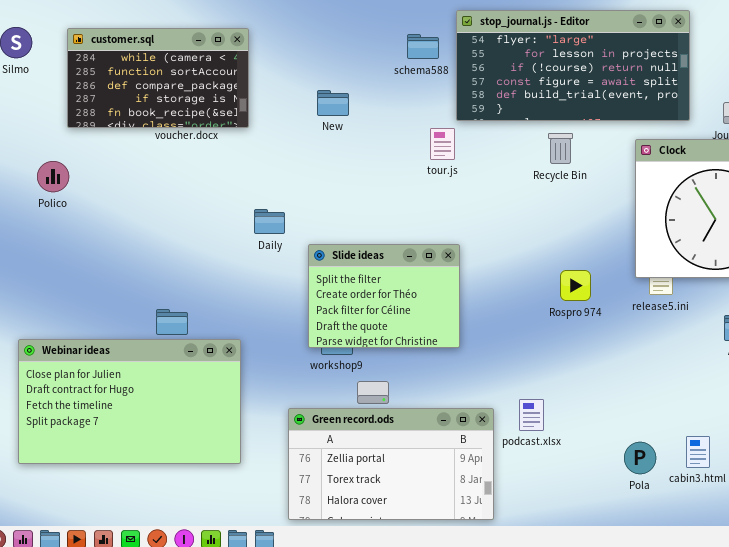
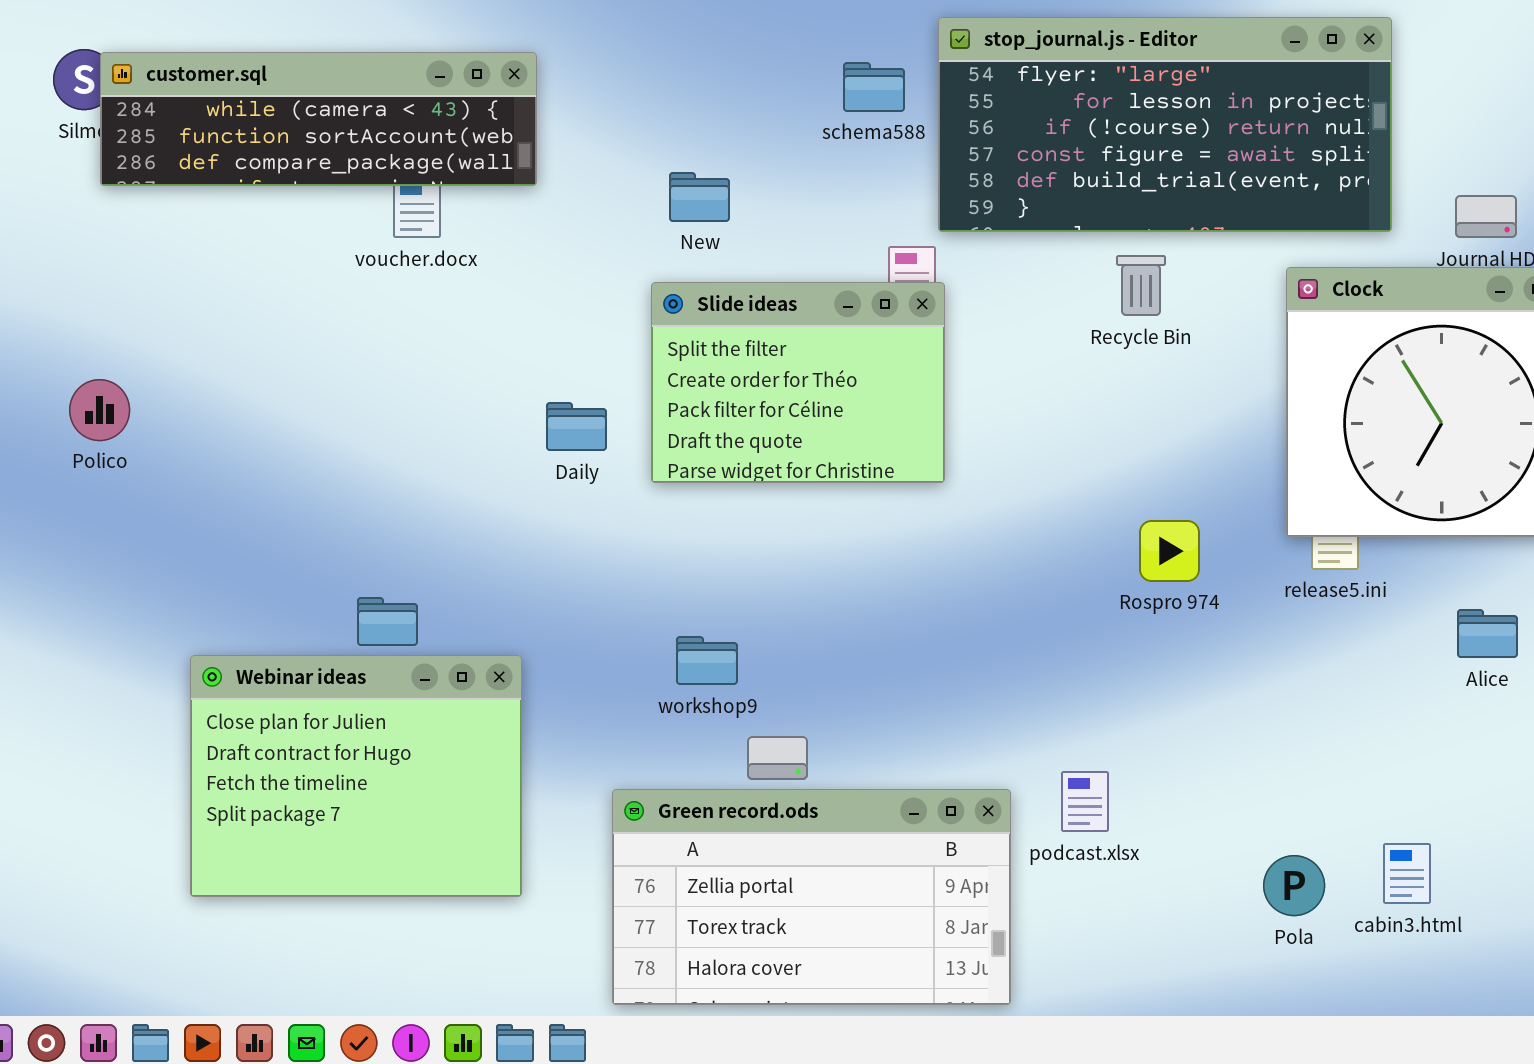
customer.sql: [67,28,249,128] -> [100,52,537,186], resized
Polico: [37,161,69,192] -> [69,379,130,441], moved
Slide ideas: [308,244,460,348] -> [651,282,945,483], moved
Webinar ideas: [18,339,241,464] -> [190,655,522,897], resized

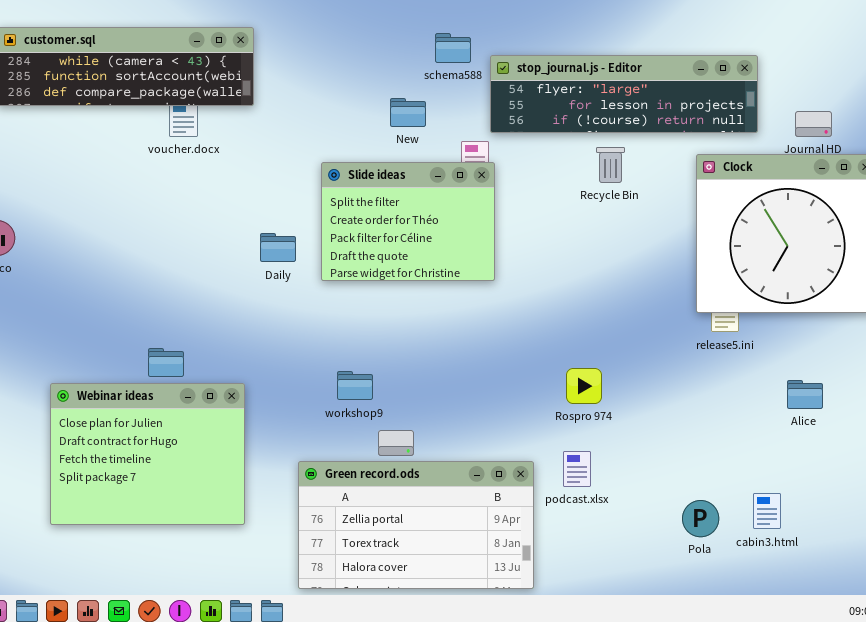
stop_journal.js - Editor: [938,17,1392,232] -> [490,55,758,133], resized
New: [669,172,730,222] -> [390,98,426,127], moved
Rospro 974: [1139,520,1200,582] -> [566,368,602,404], moved
Alice: [1457,609,1518,658] -> [787,380,823,409], moved

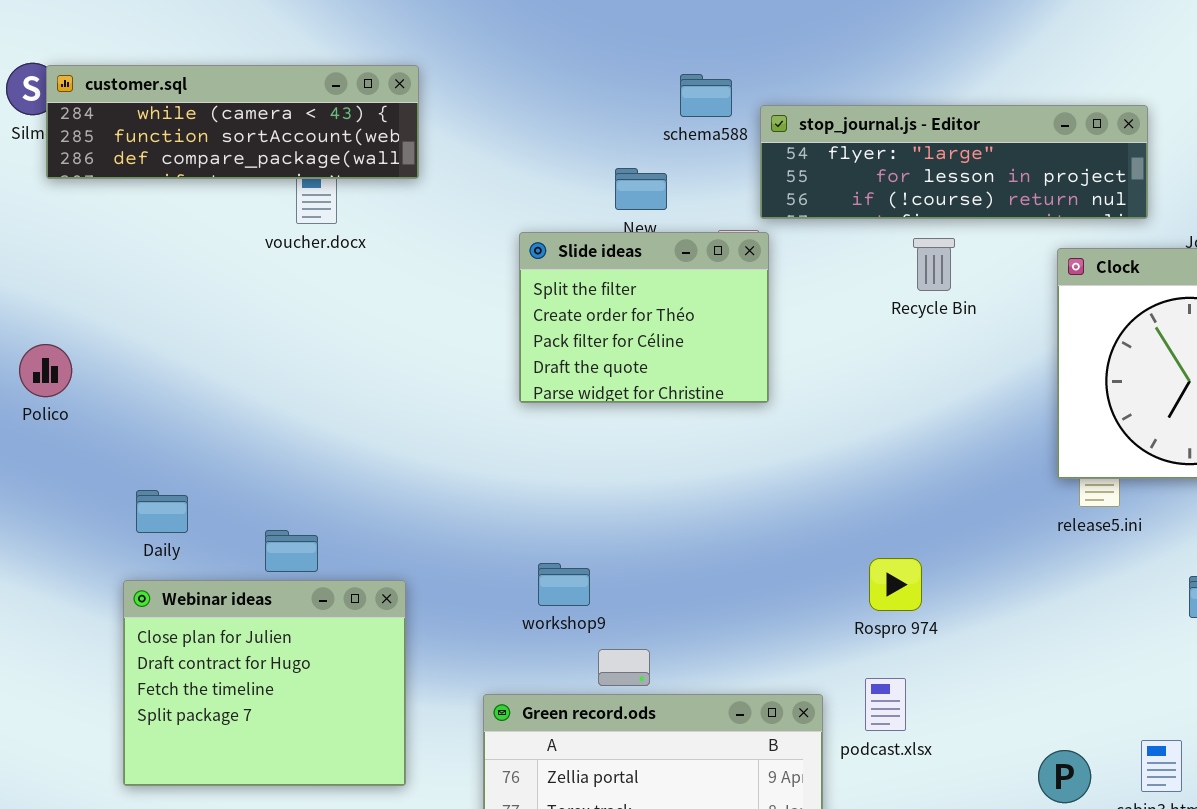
Slide ideas: [321,162,495,281] -> [519,232,769,403], moved
Daily: [260,233,296,262] -> [136,490,188,533], moved

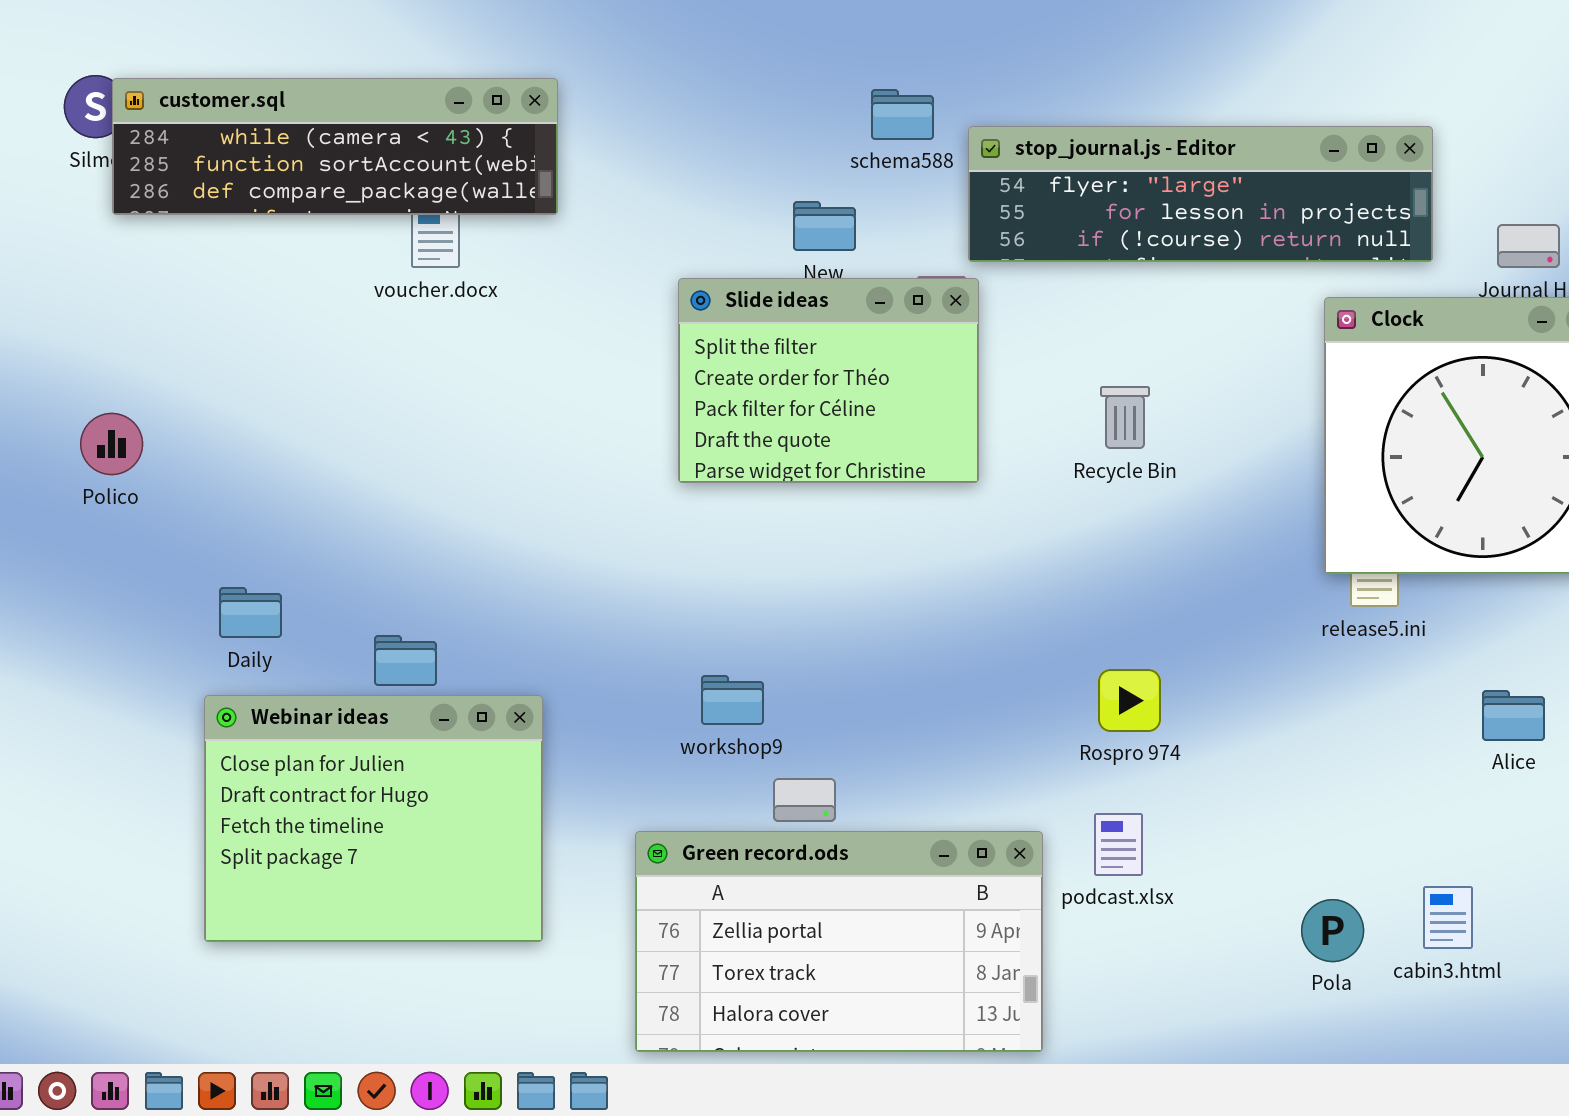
Recycle Bin: [913,238,955,291] -> [1100,386,1150,449], moved

